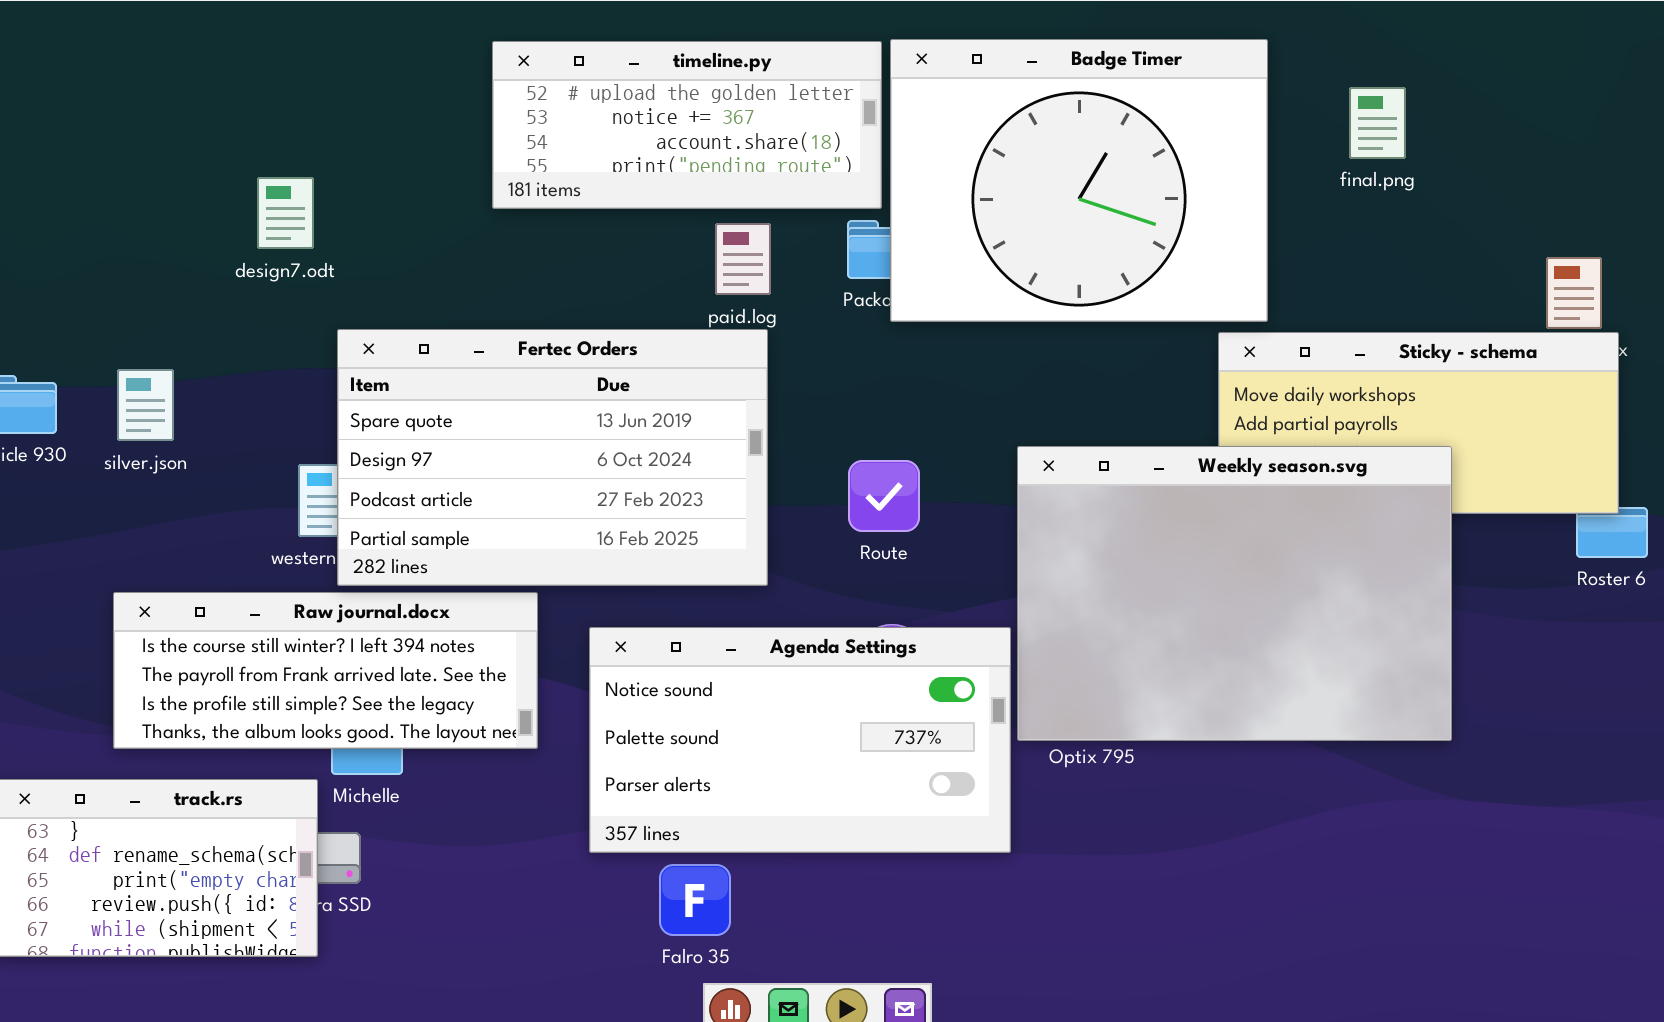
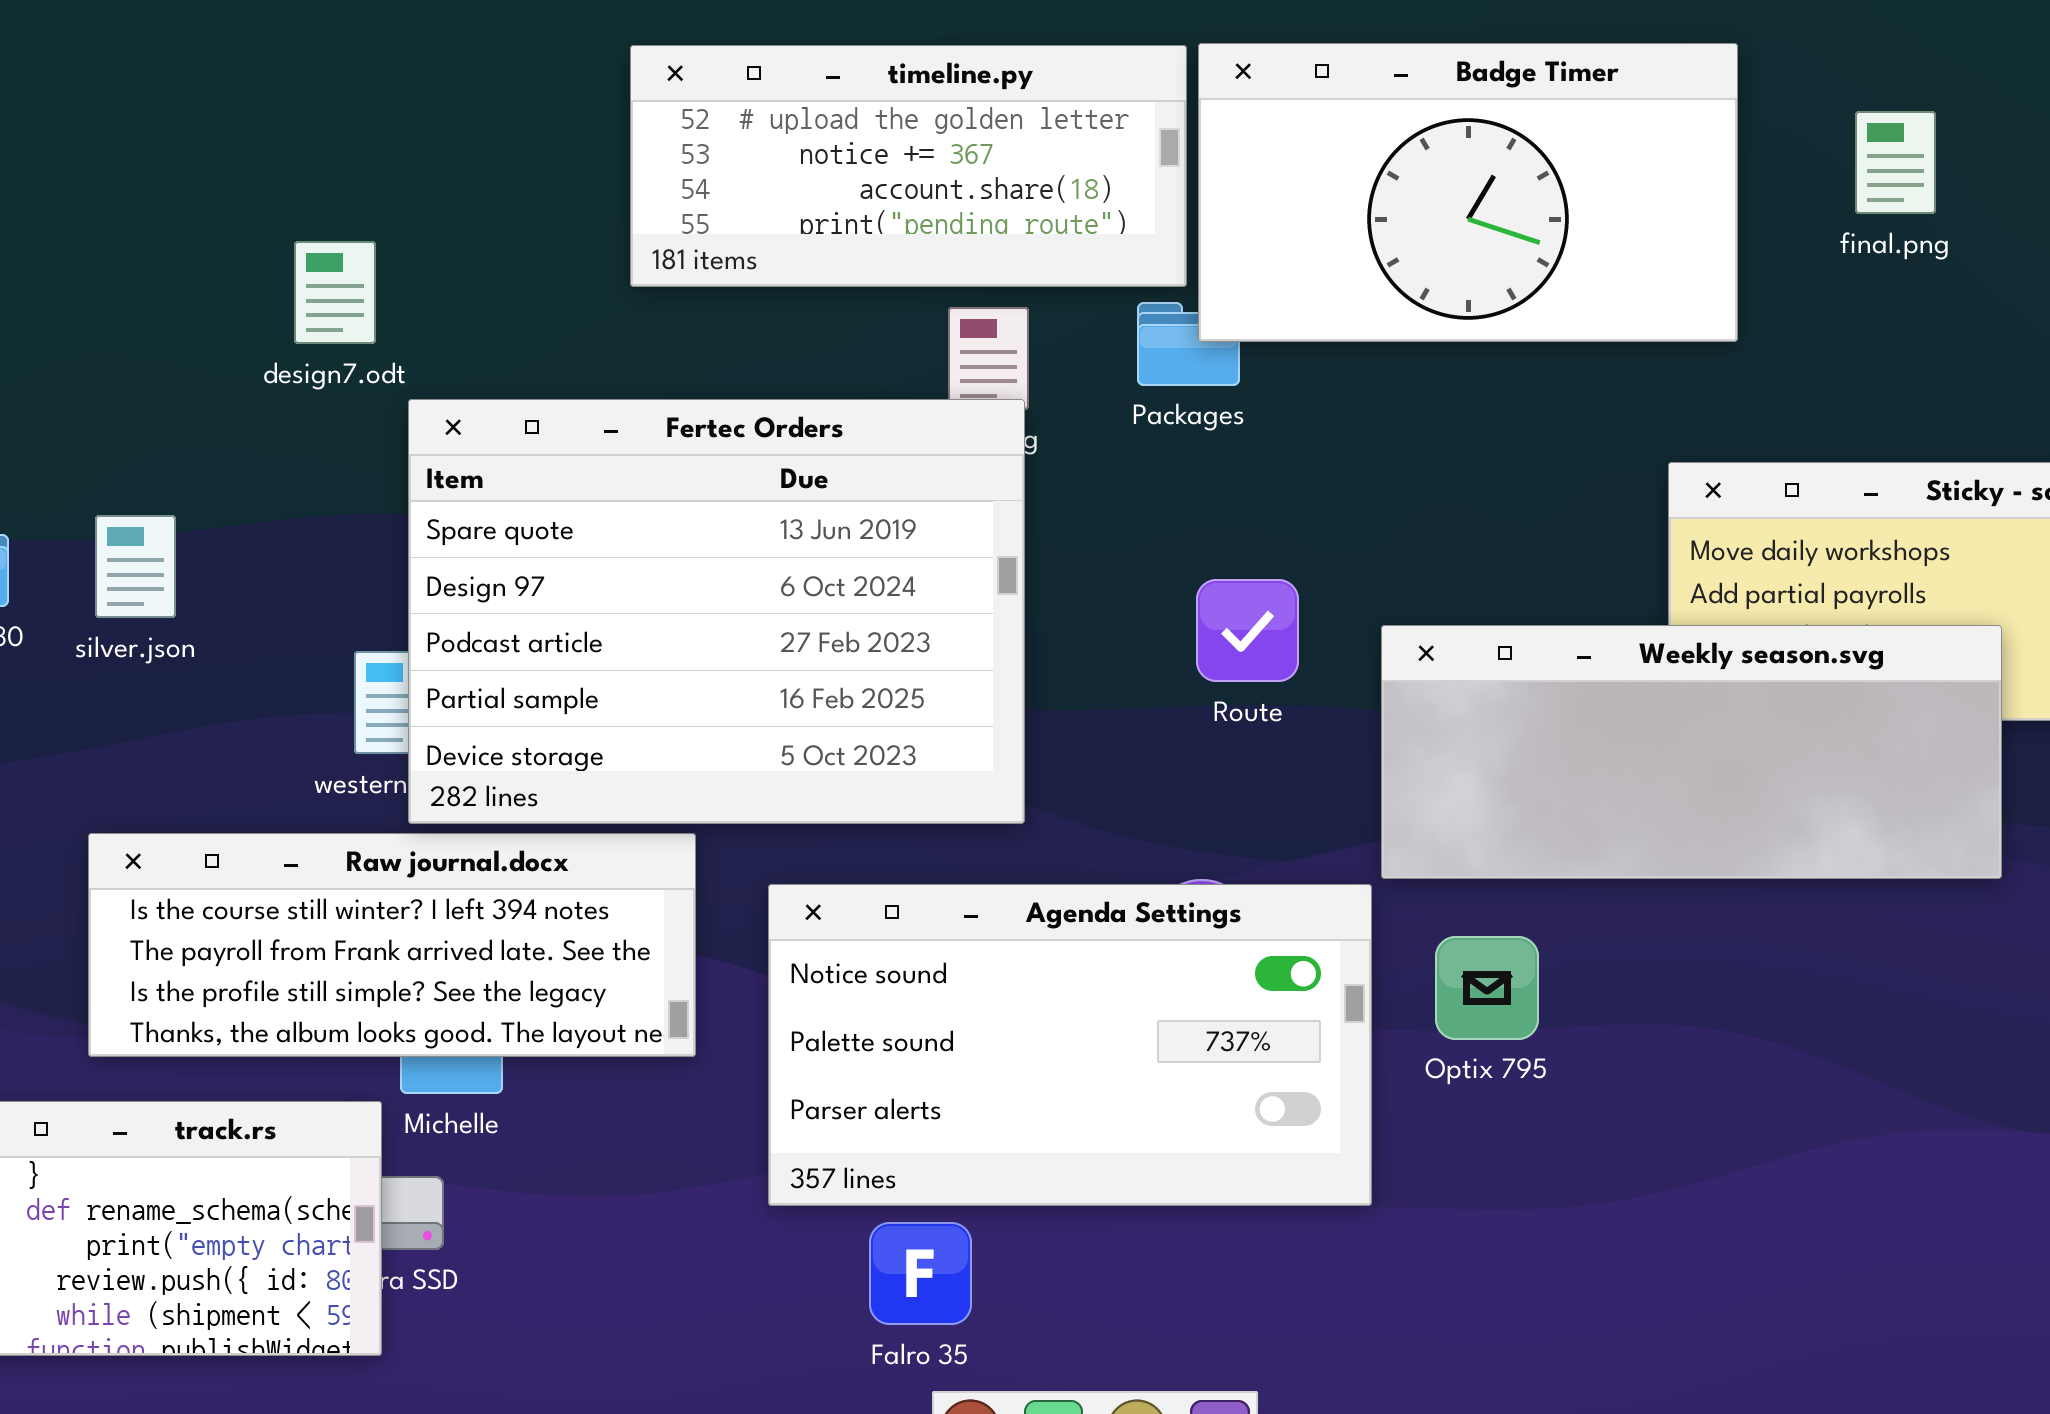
Badge Timer: [890,39,1268,322] -> [1198,43,1738,342], resized
Fertec Orders: [337,329,768,586] -> [408,399,1025,824], resized
Weekly season.svg: [1017,446,1452,741] -> [1381,625,2002,879], resized
Route: [848,460,920,532] -> [1196,579,1299,682], moved

